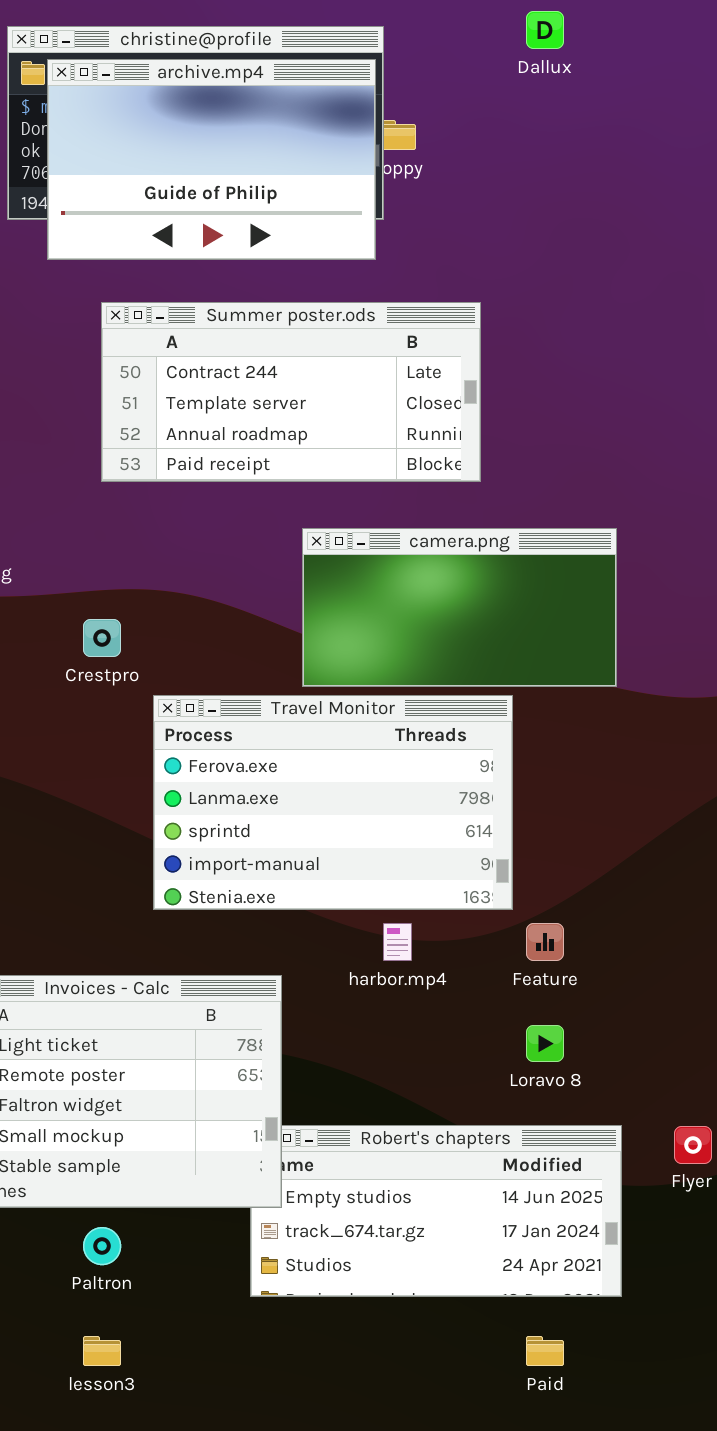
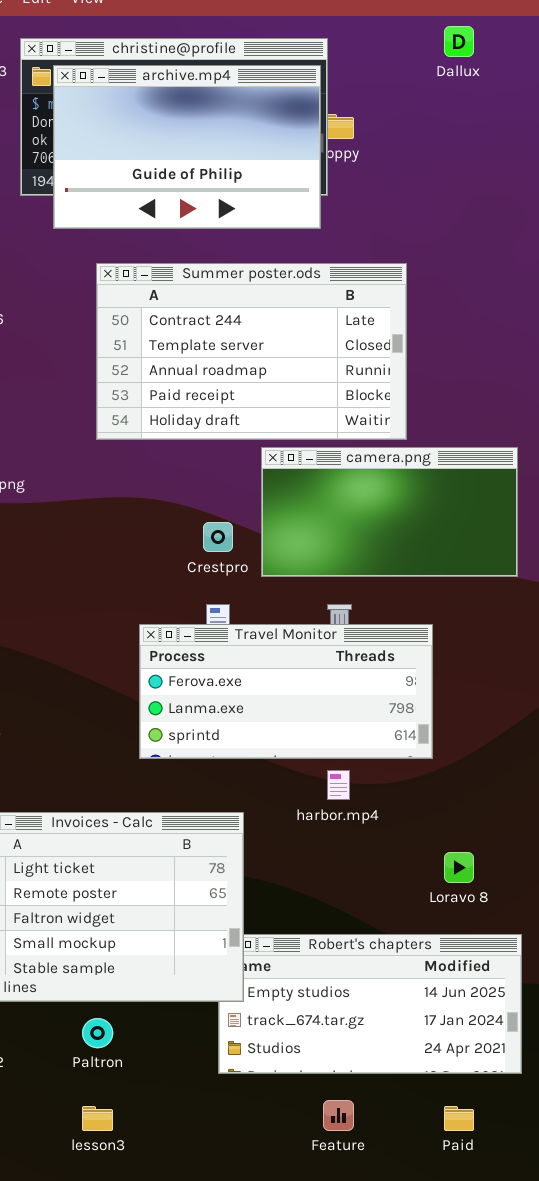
Summer poster.ods: [101,302,481,482] -> [96,263,407,440], resized
Crestpro: [83,619,121,657] -> [203,522,233,552], moved
Travel Monitor: [153,695,513,910] -> [139,624,433,759], resized
Feature: [526,923,564,961] -> [323,1100,354,1131], moved

